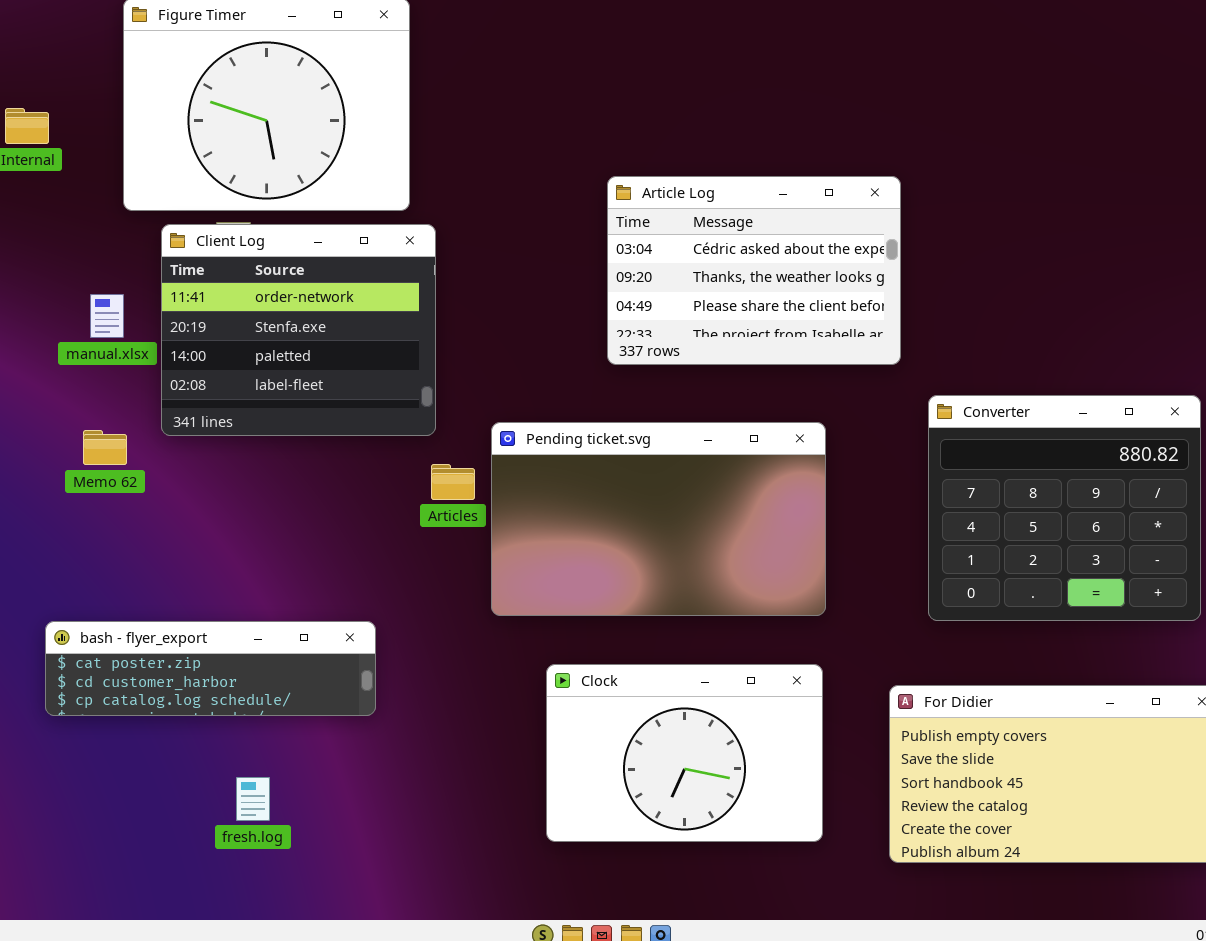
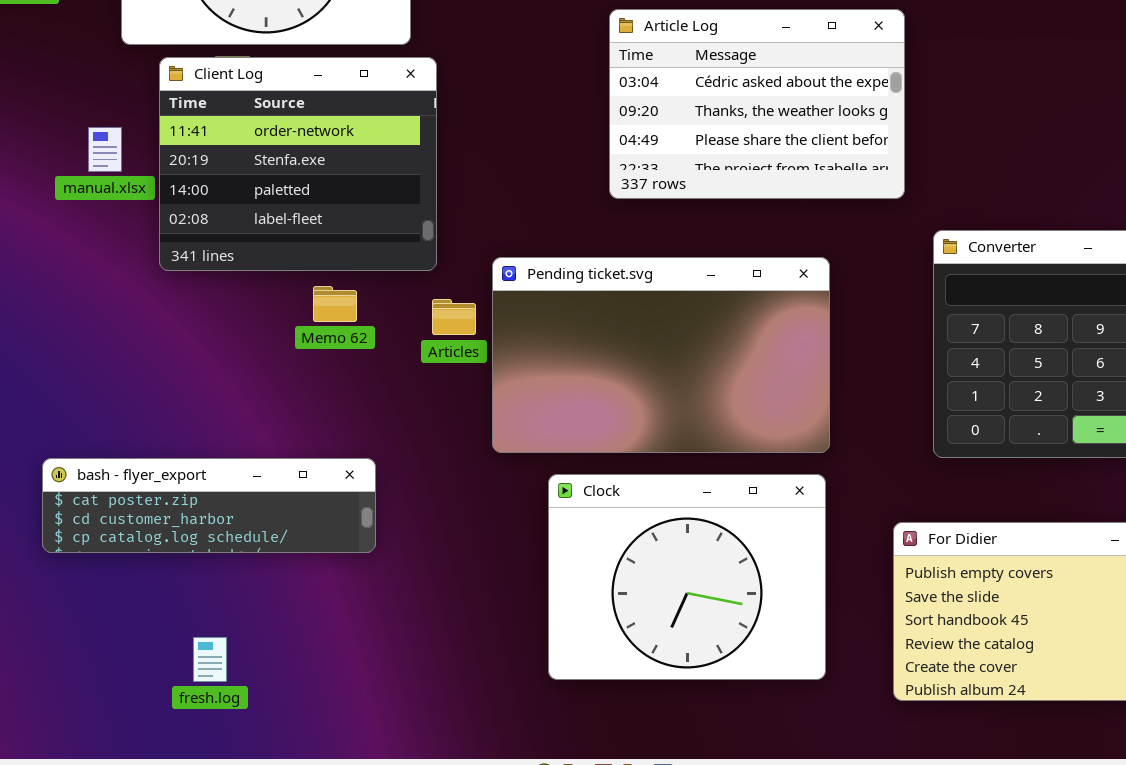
Memo 62: [83,430,127,465] -> [313,286,357,322], moved
Clock: [546,664,823,842] -> [548,474,826,680], resized
fresh.log: [236,777,270,821] -> [193,637,227,682], moved

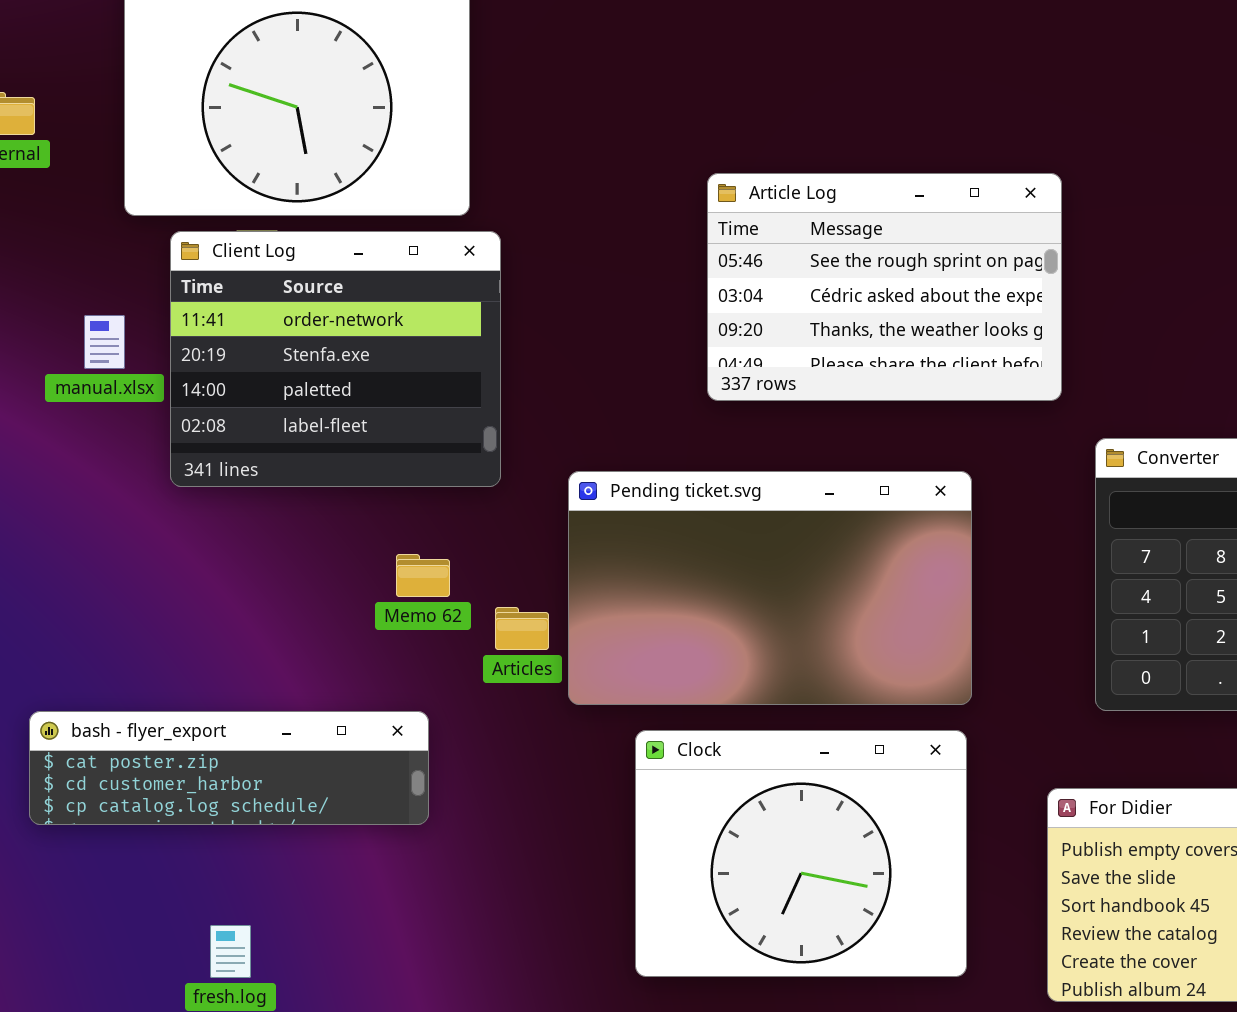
Article Log: [609,9,905,199] -> [707,173,1062,401], scrolled up 1 row
Memo 62: [313,286,357,322] -> [396,554,450,597], moved
Articles: [432,299,476,335] -> [495,607,549,650], moved

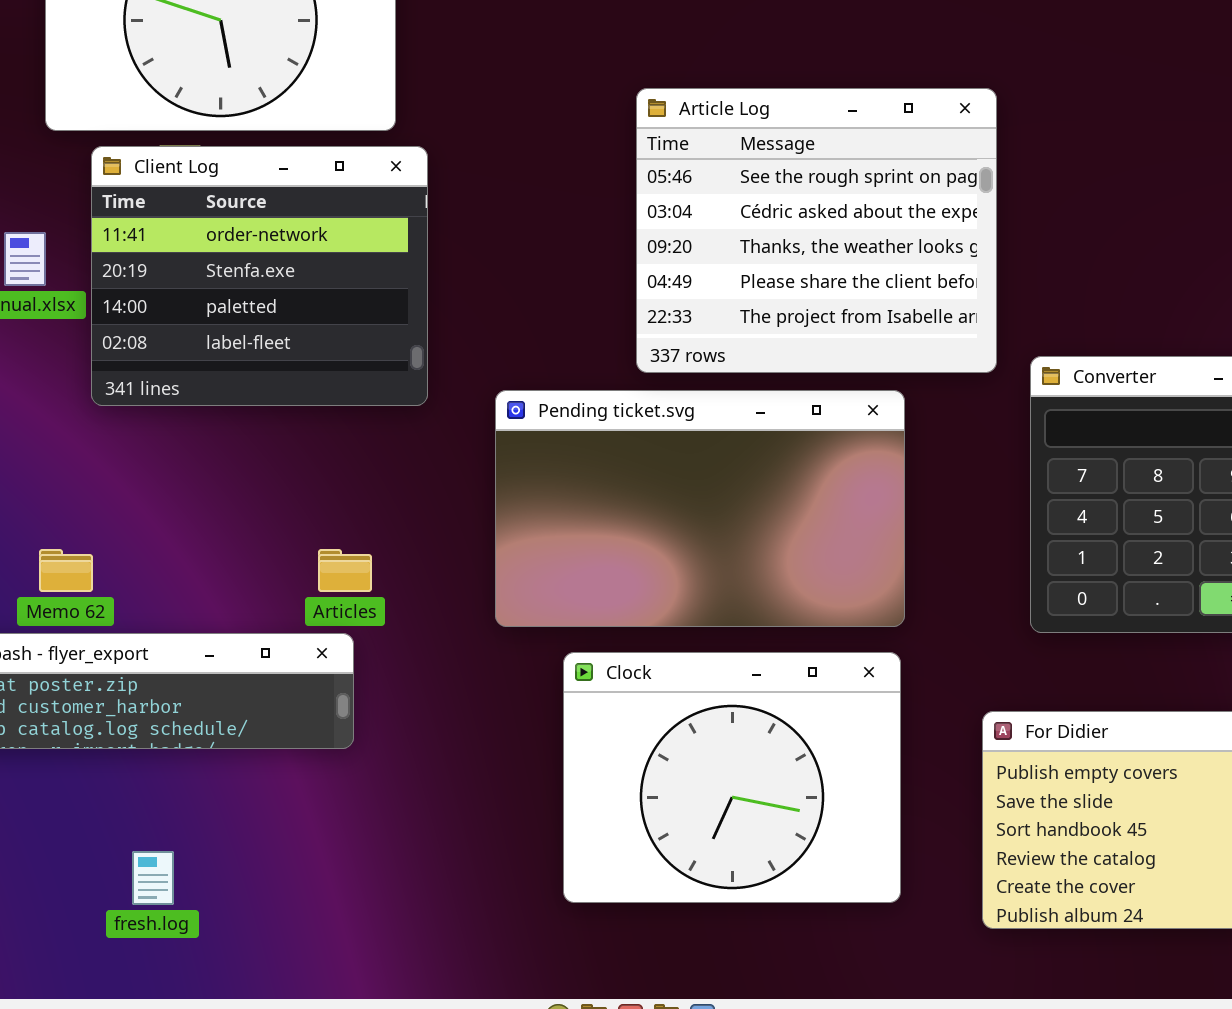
Article Log: [707,173,1062,401] -> [636,88,997,373], resized
Memo 62: [396,554,450,597] -> [39,549,93,592], moved
Articles: [495,607,549,650] -> [318,549,372,592], moved

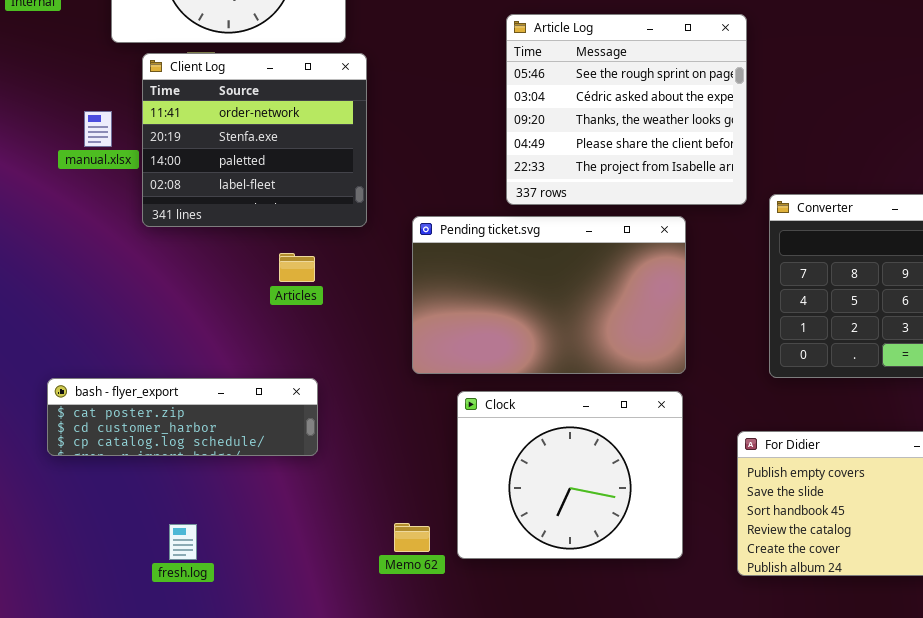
Memo 62: [39,549,93,592] -> [394,523,430,552], moved
Articles: [318,549,372,592] -> [279,253,315,282], moved

